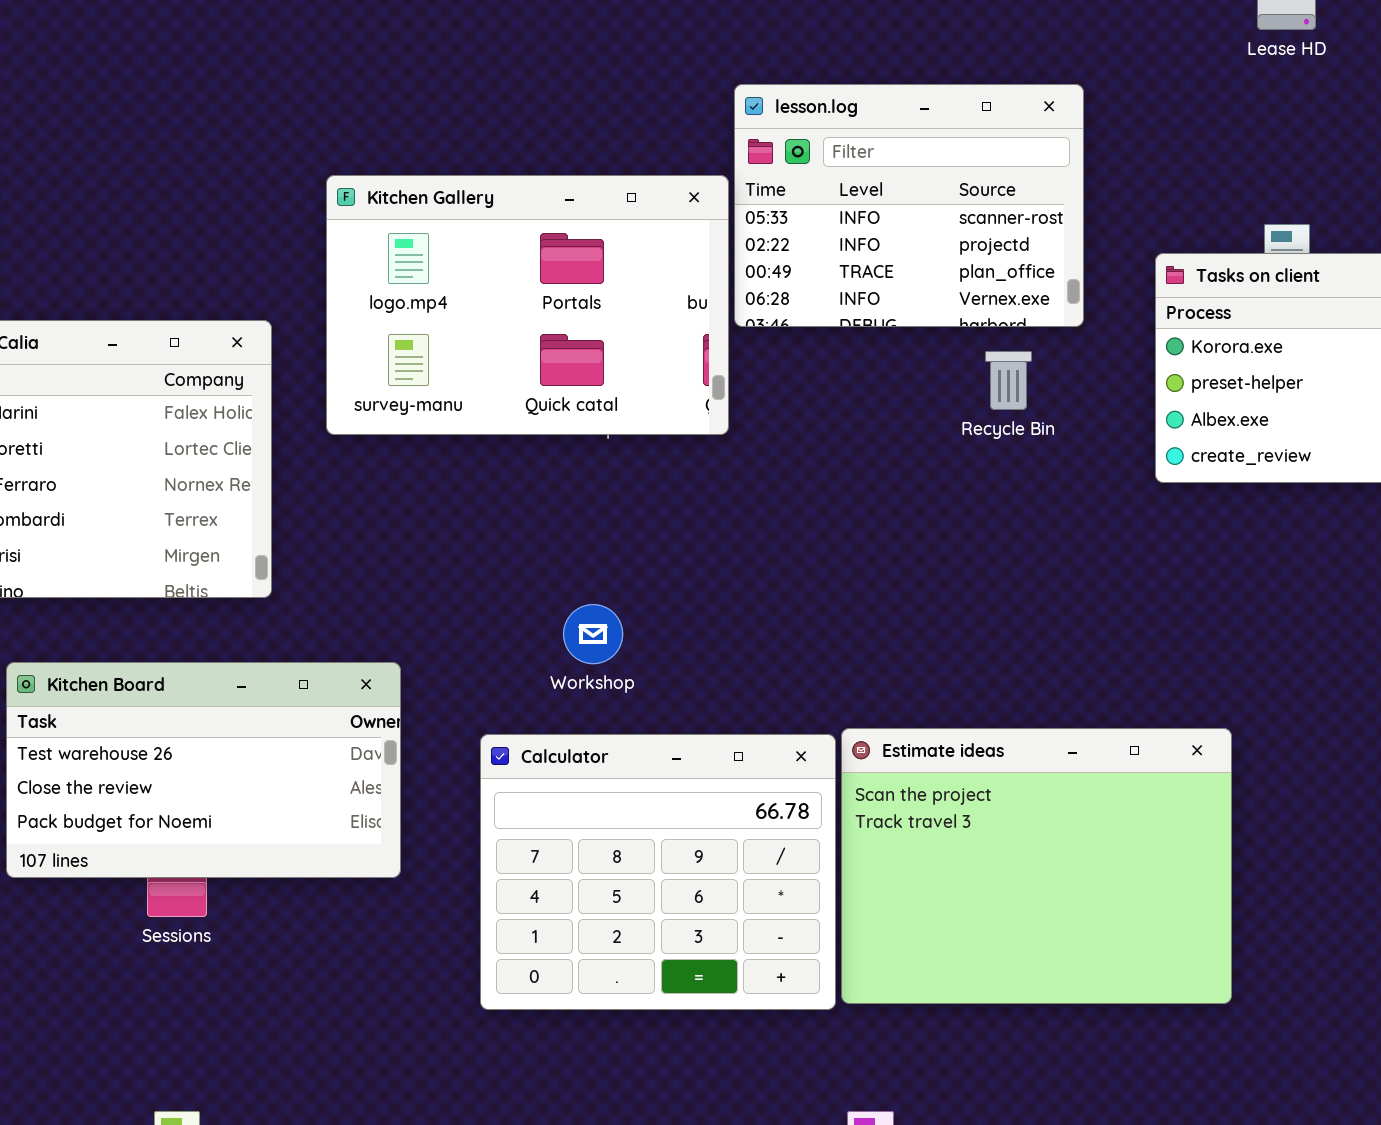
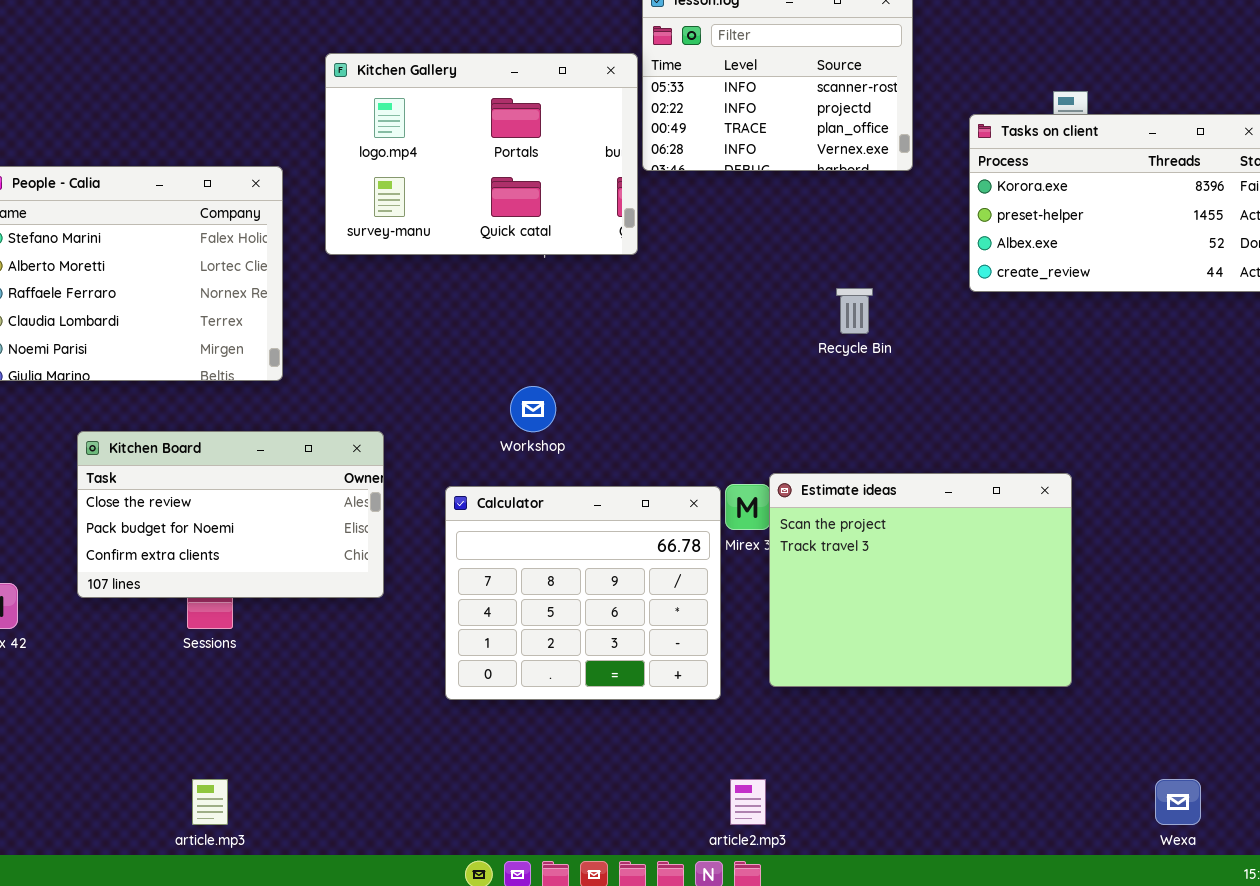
Recycle Bin: [985,351,1032,410] -> [836,288,873,334], moved
Kitchen Board: [6,662,401,878] -> [77,431,384,598], scrolled down 1 row
Estimate ideas: [841,728,1232,1004] -> [769,473,1072,687], moved

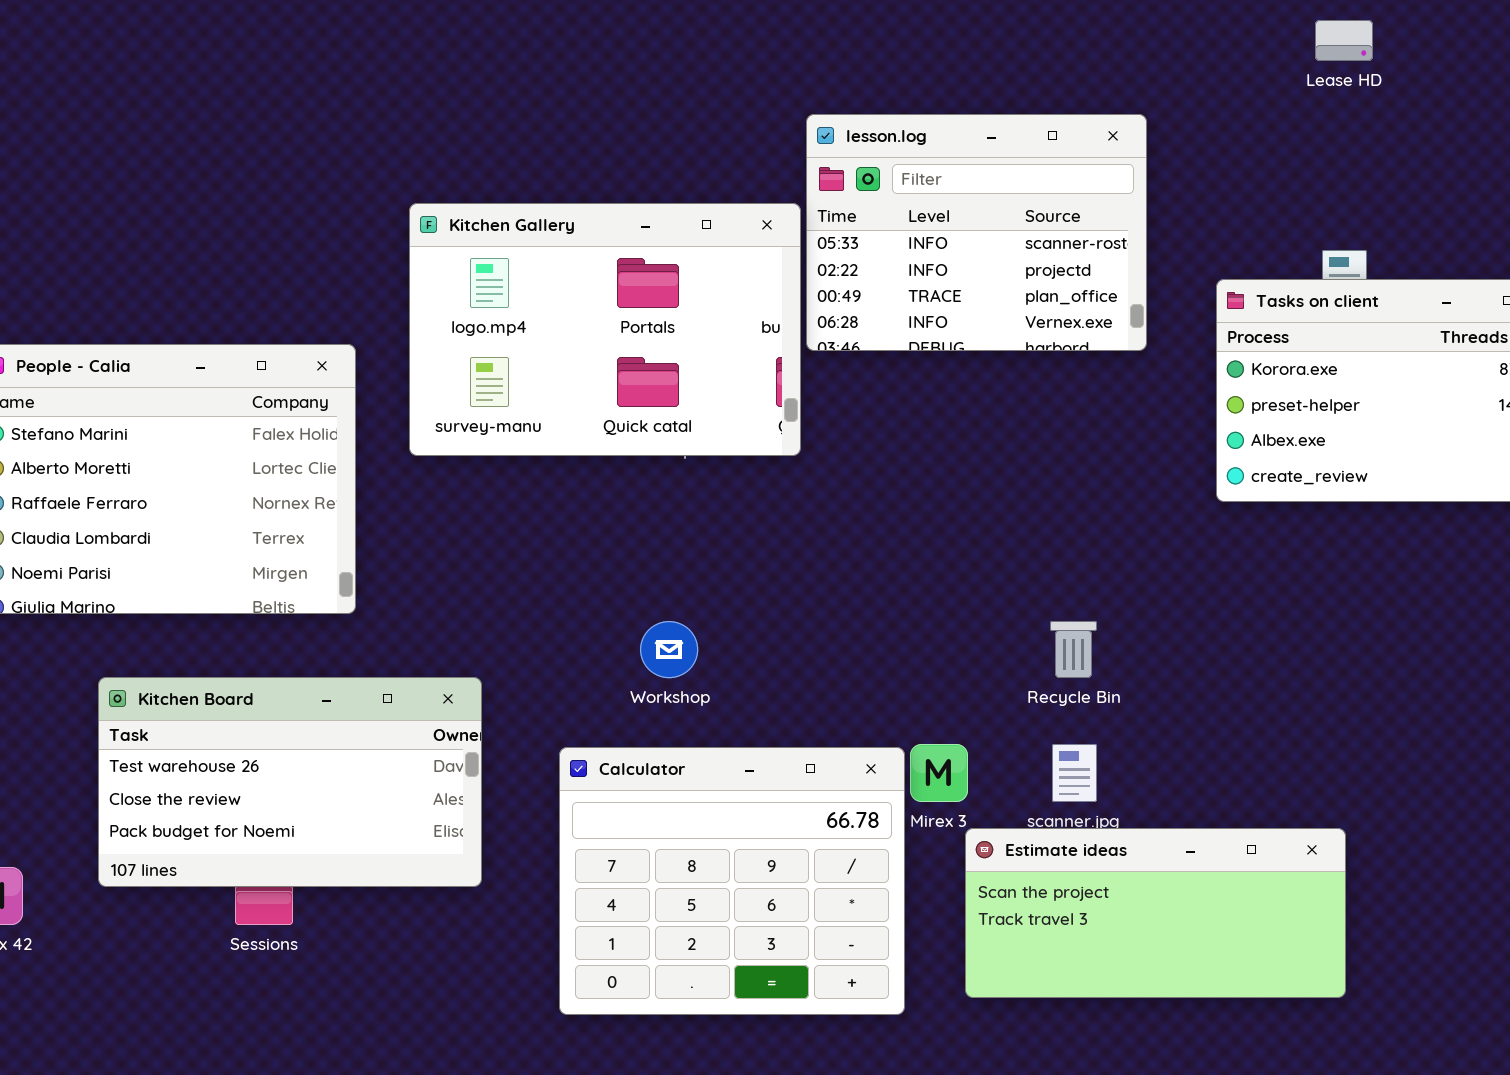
Recycle Bin: [836,288,873,334] -> [1050,621,1097,678], moved
Kitchen Board: [77,431,384,598] -> [98,677,482,887], scrolled up 1 row
Estimate ideas: [769,473,1072,687] -> [965,828,1346,998], resized

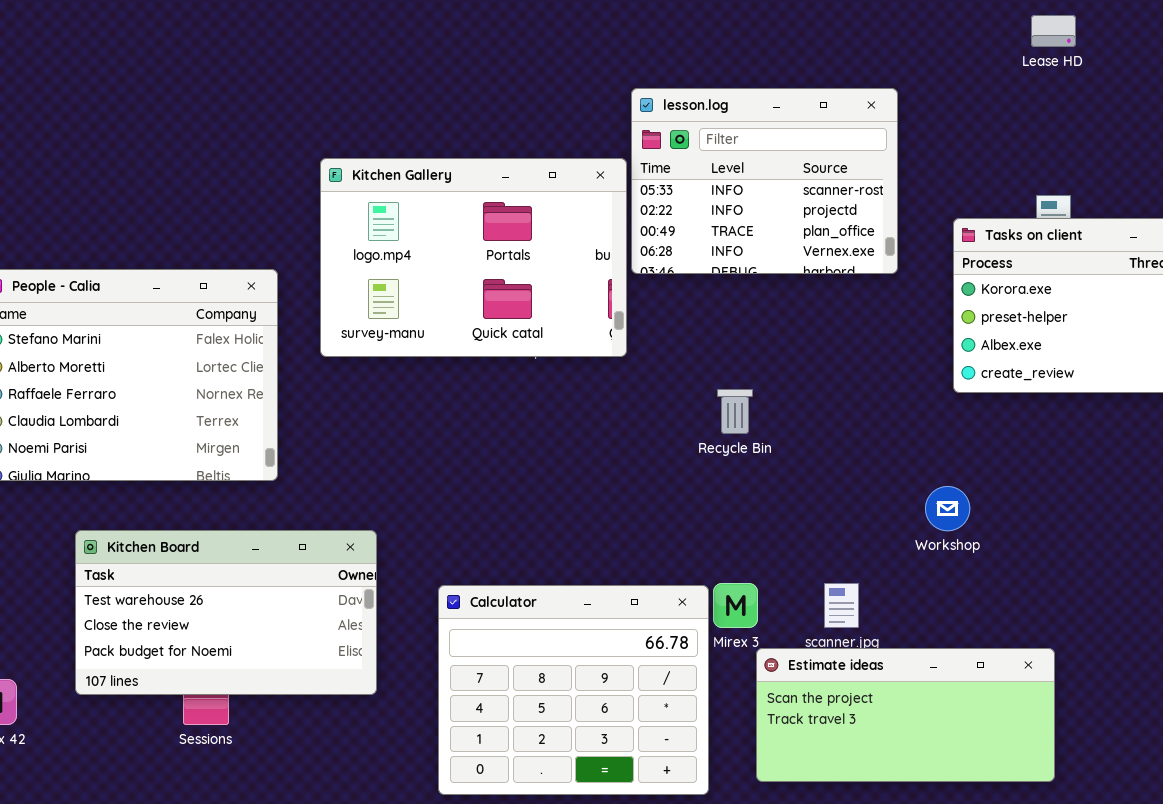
Workshop: [640,621,698,678] -> [925,486,970,531], moved
Recycle Bin: [1050,621,1097,678] -> [717,389,753,434], moved

